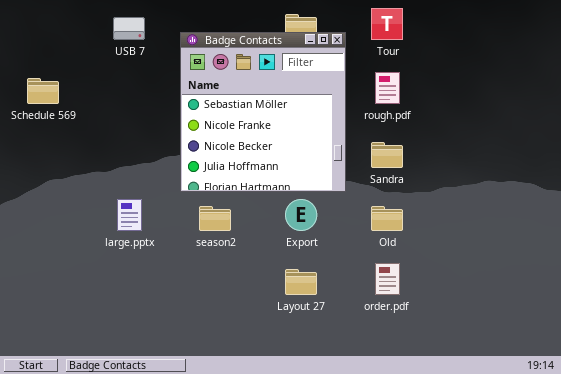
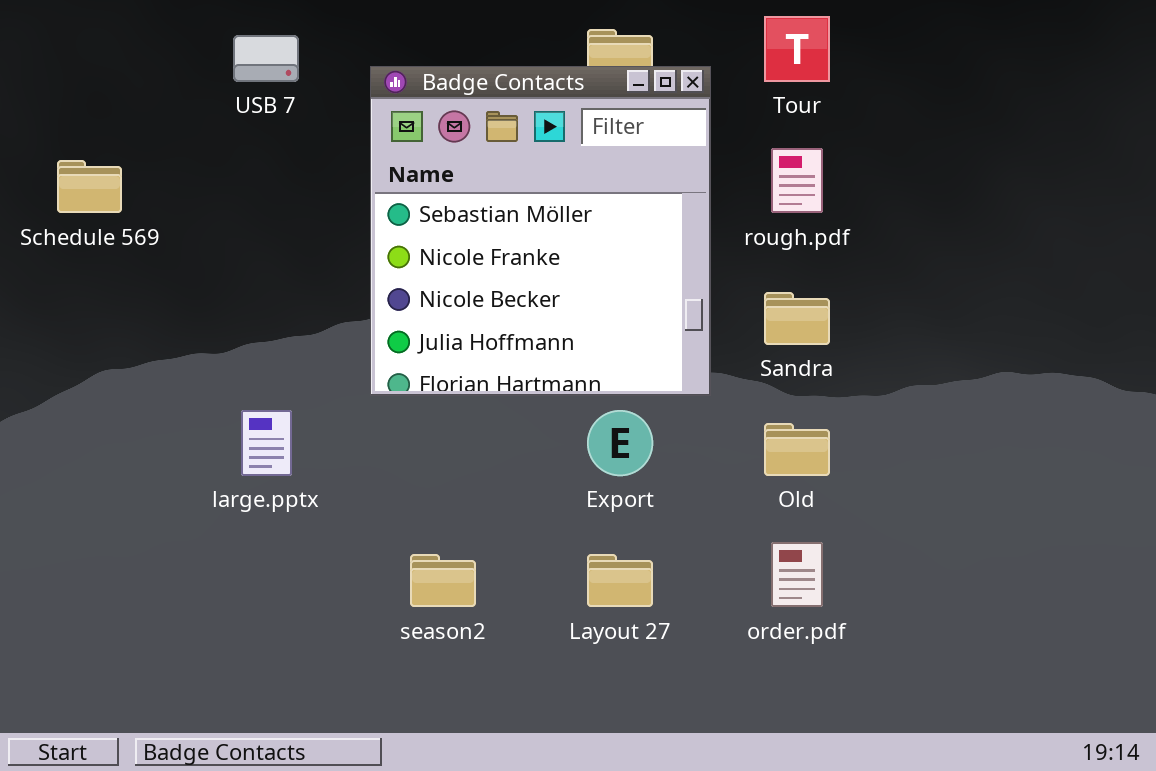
season2: [199,206,231,231] -> [410,554,476,607], moved

